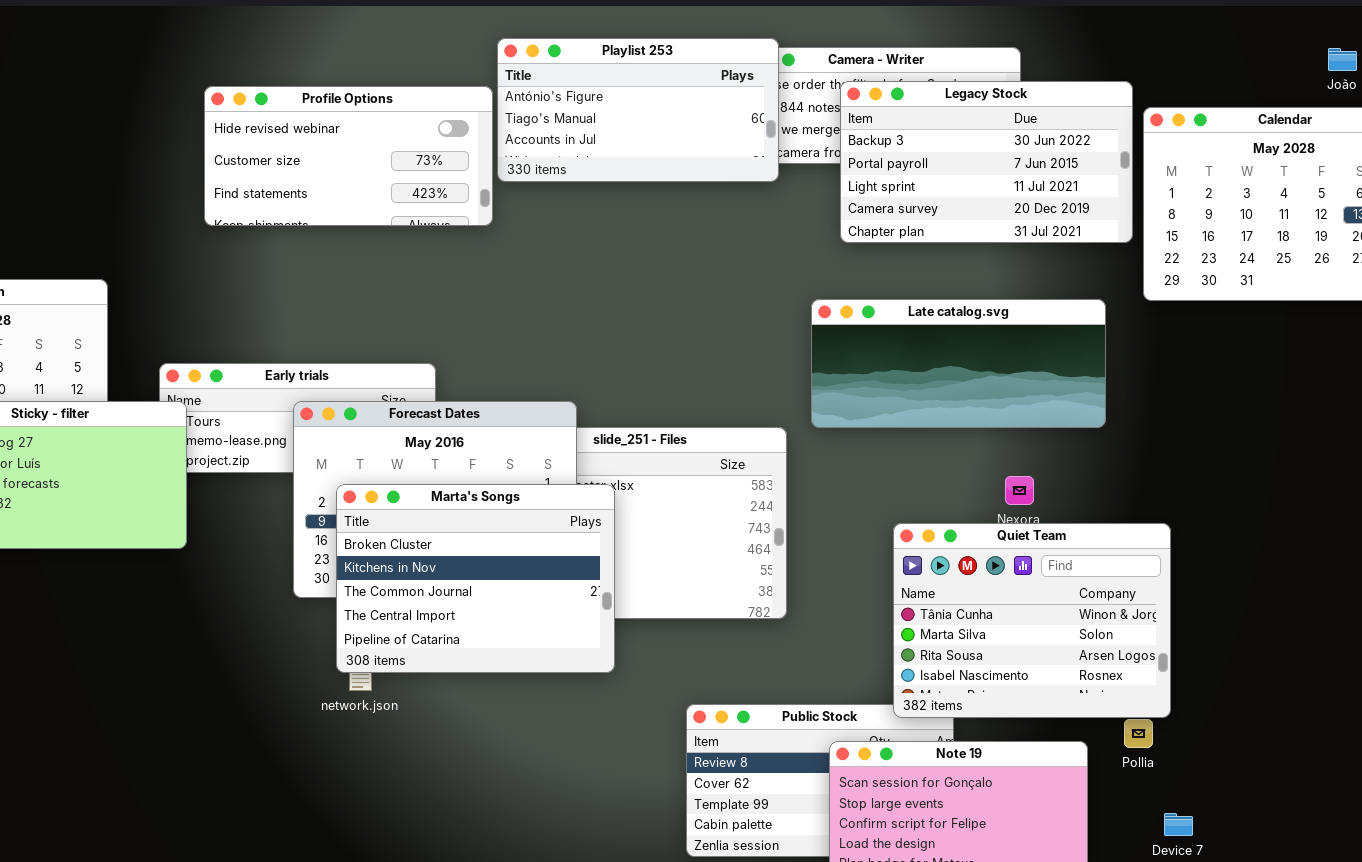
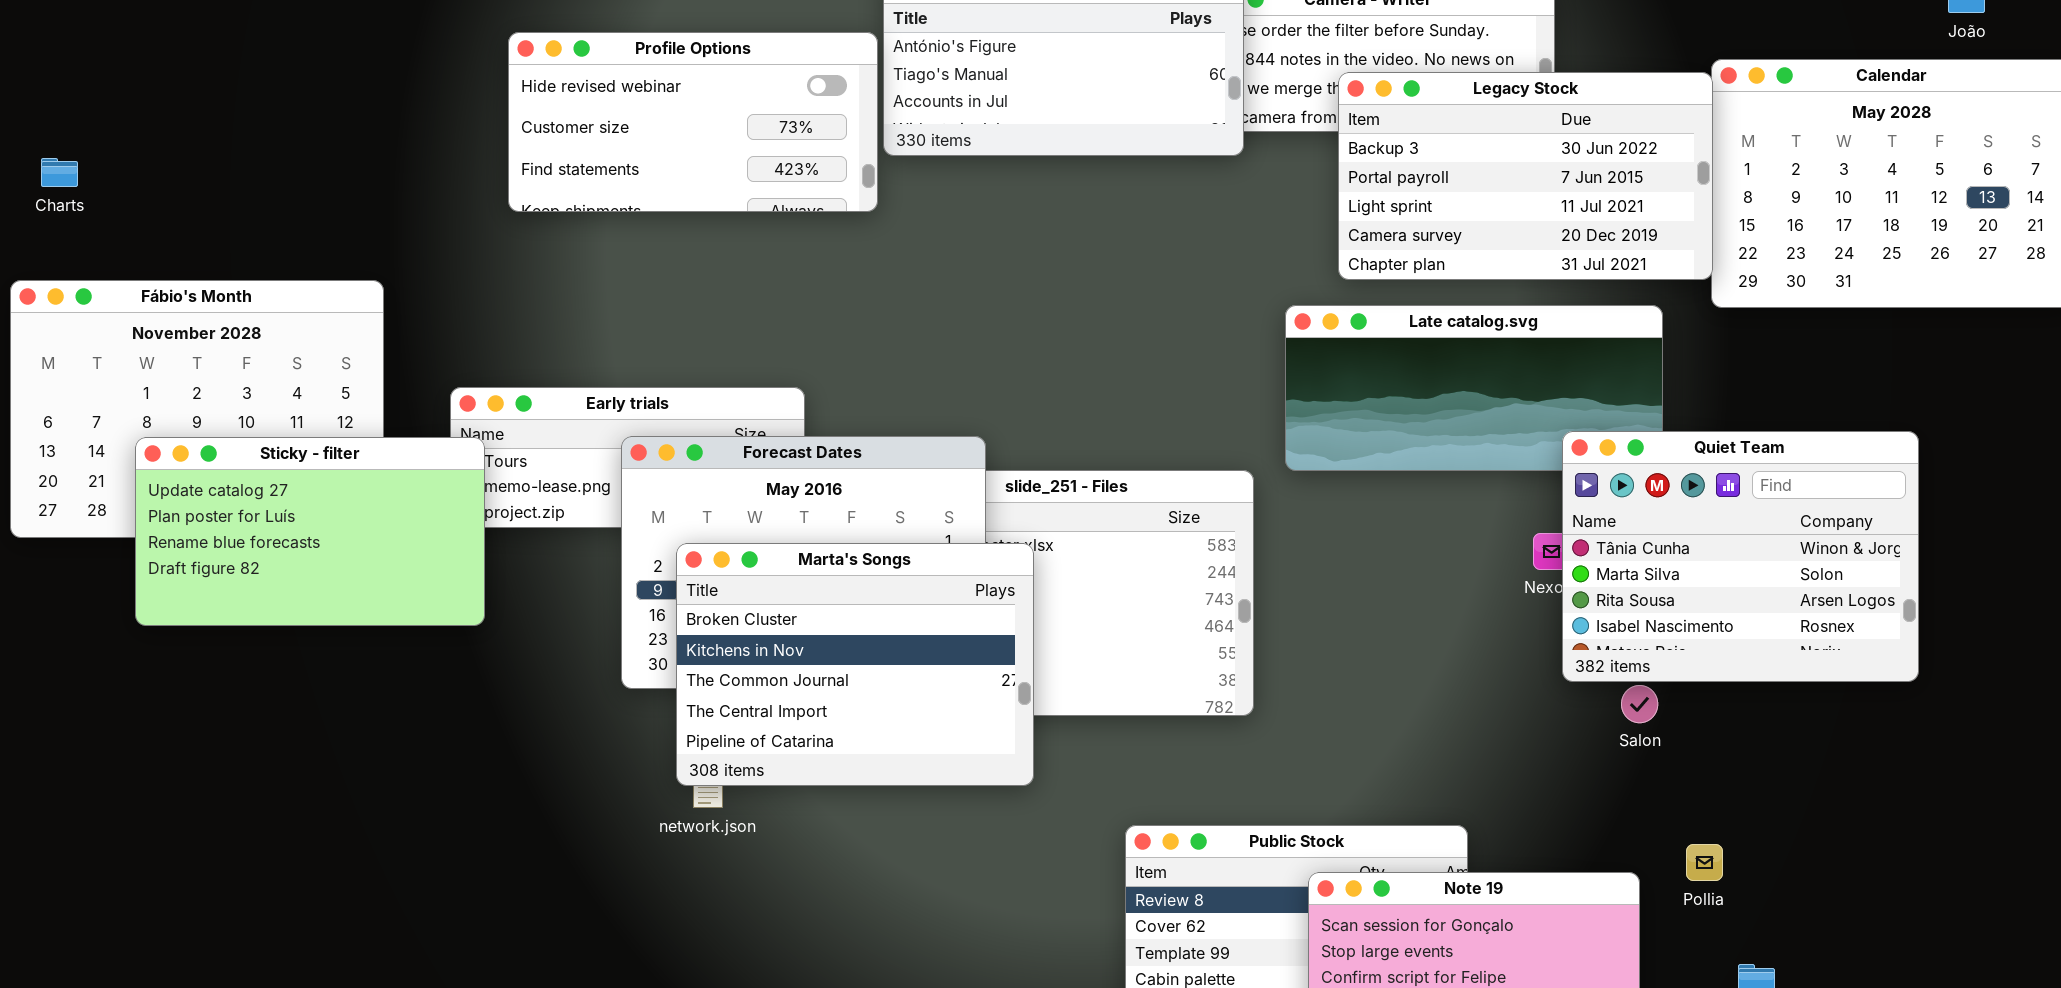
Legacy Stock: [840,81,1133,243] -> [1338,72,1713,280], moved
Quiet Team: [893,523,1171,718] -> [1562,431,1919,682], moved

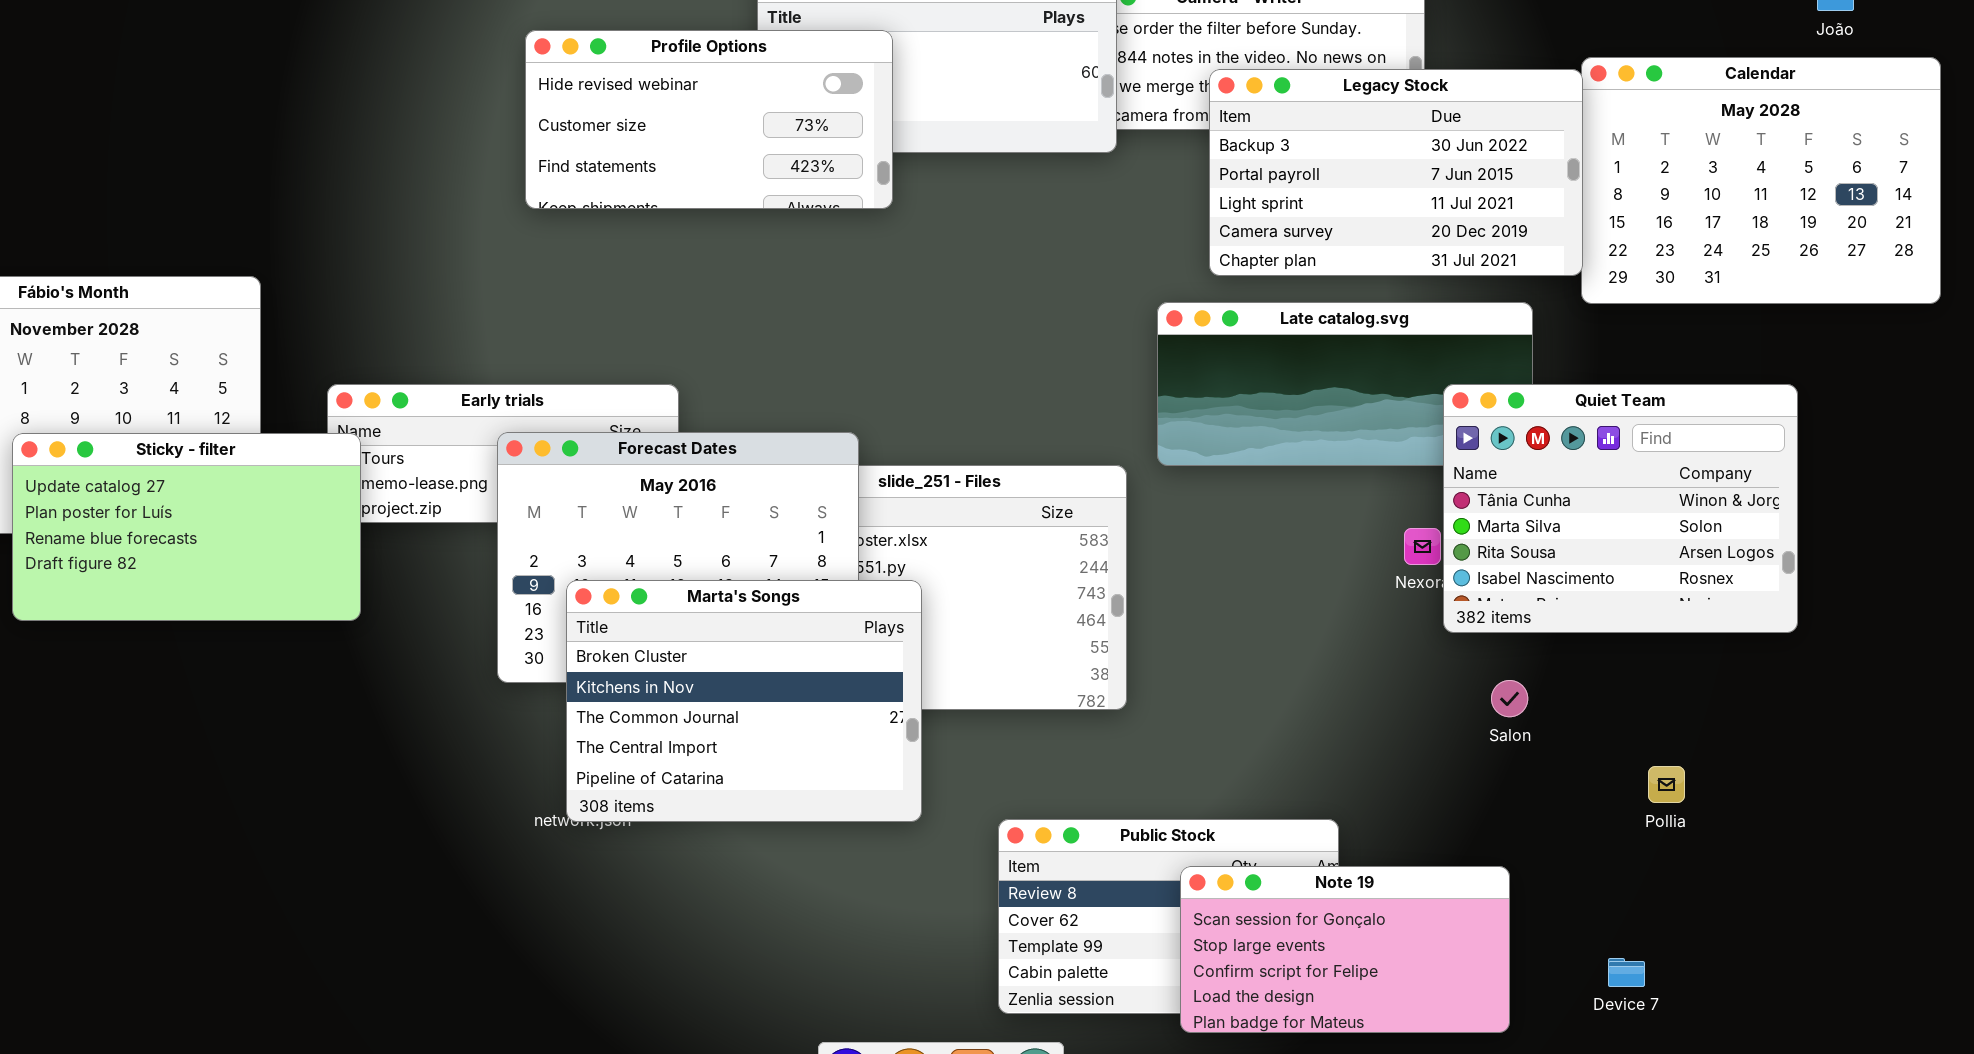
Profile Options: [508,32,878,212] -> [525,30,893,209], moved
Quiet Team: [1562,431,1919,682] -> [1443,384,1798,633], moved
Marta's Songs: [676,543,1034,786] -> [566,580,922,822], moved
Pollia: [1686,844,1723,881] -> [1648,766,1685,803], moved

